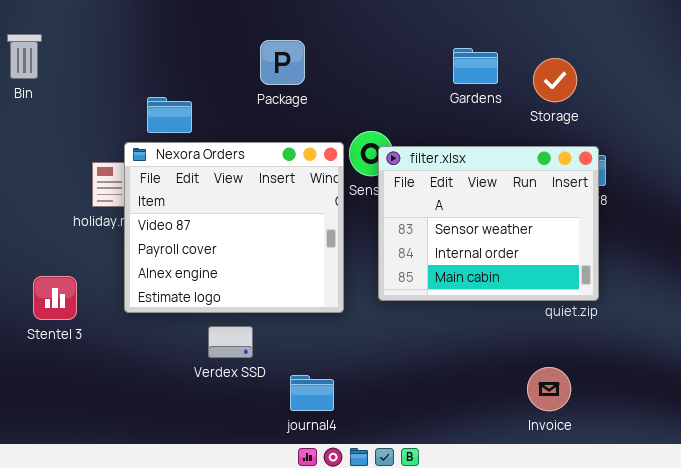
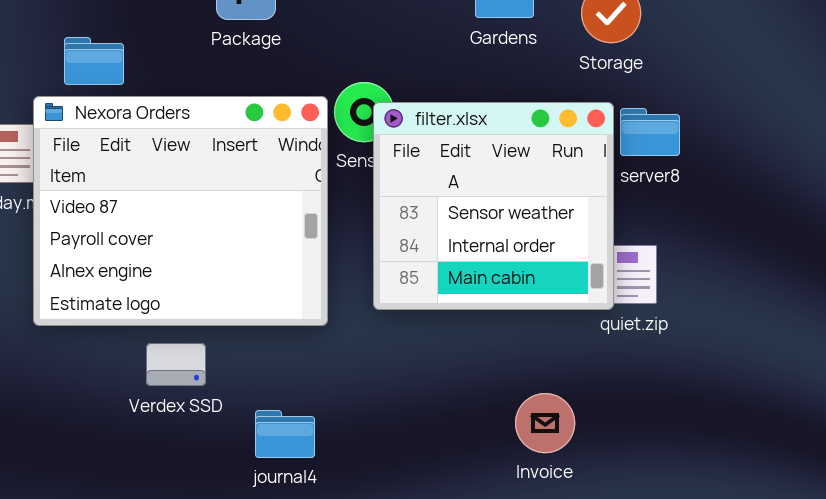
filter.xlsx: [378,146,599,301] -> [373,102,614,310], resized
Invoice: [527,367,571,411] -> [515,393,575,453], moved

